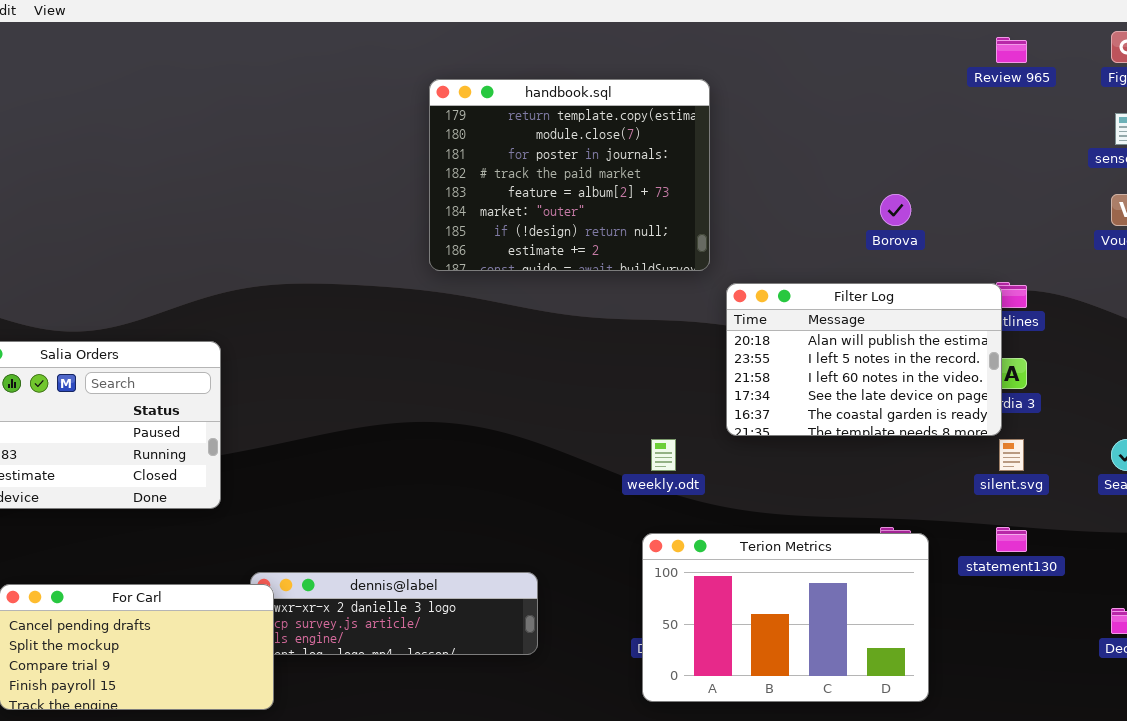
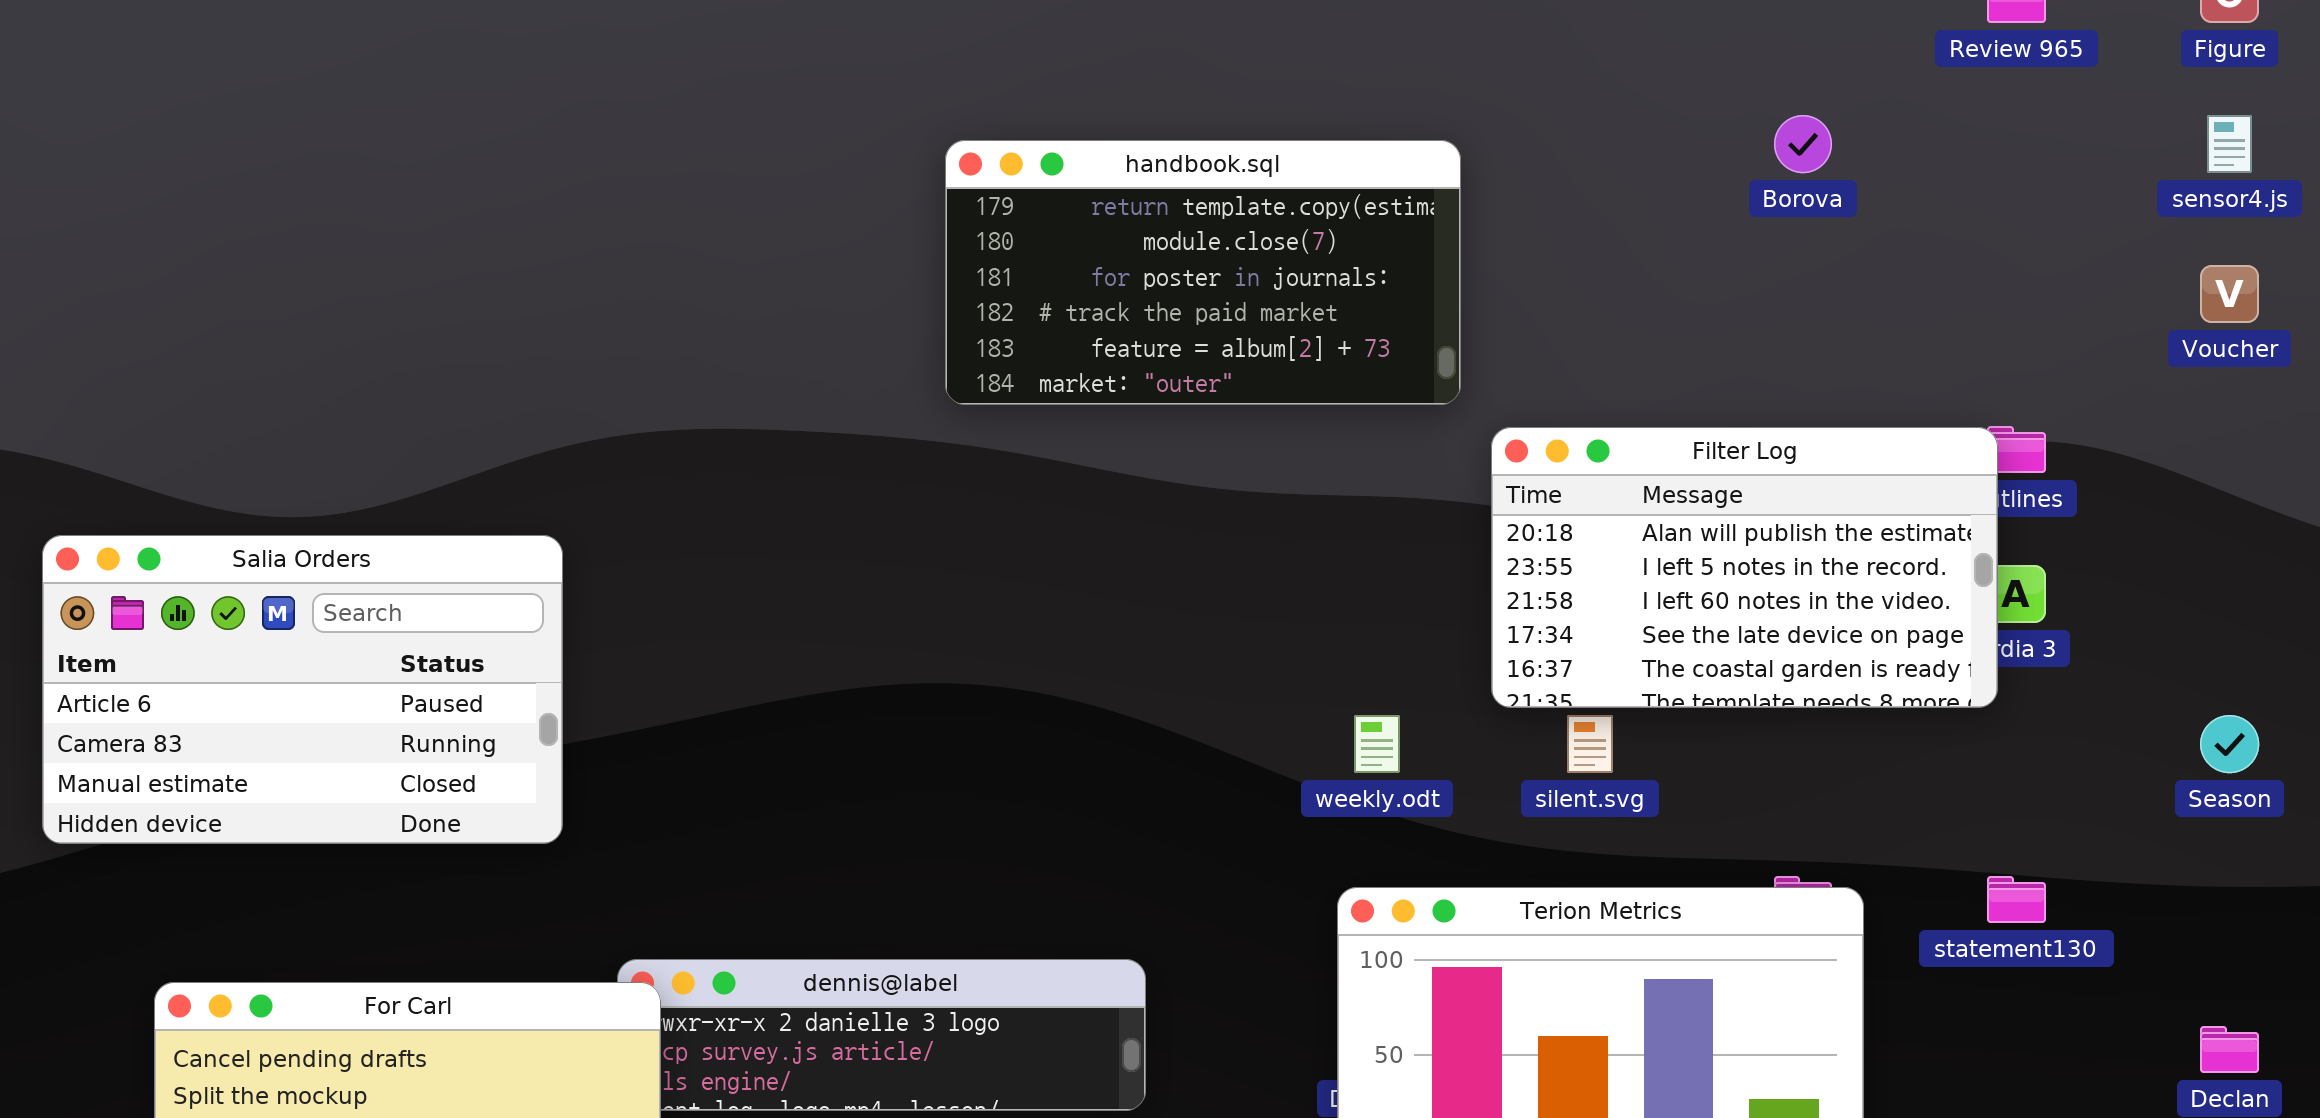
handbook.sql: [429,79,710,271] -> [945,140,1461,405], resized
Borova: [880,194,911,226] -> [1774,115,1832,173], moved
silent.svg: [999,439,1024,471] -> [1567,715,1613,773], moved

